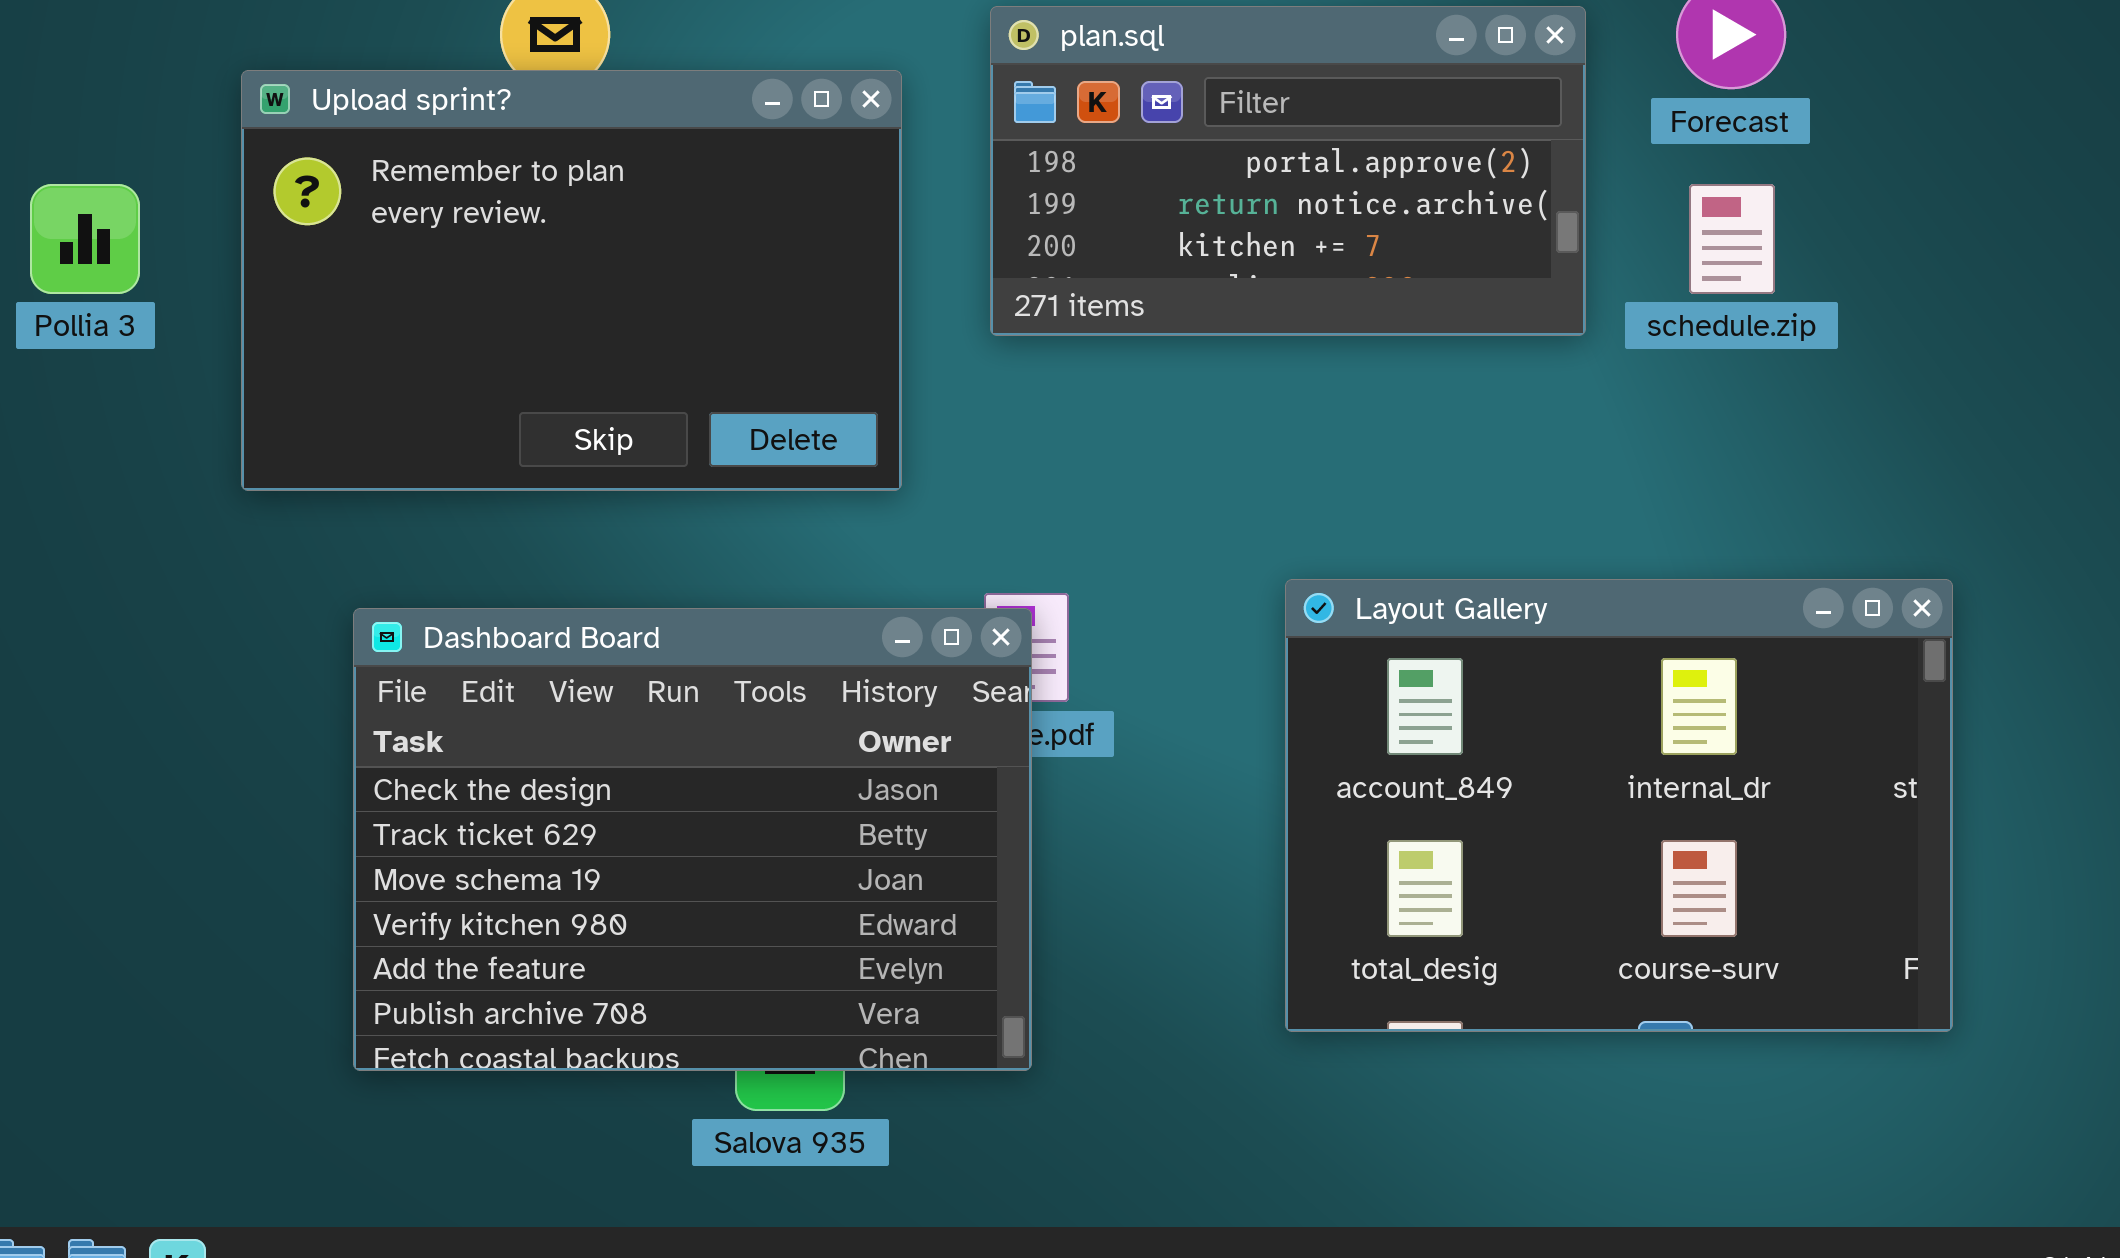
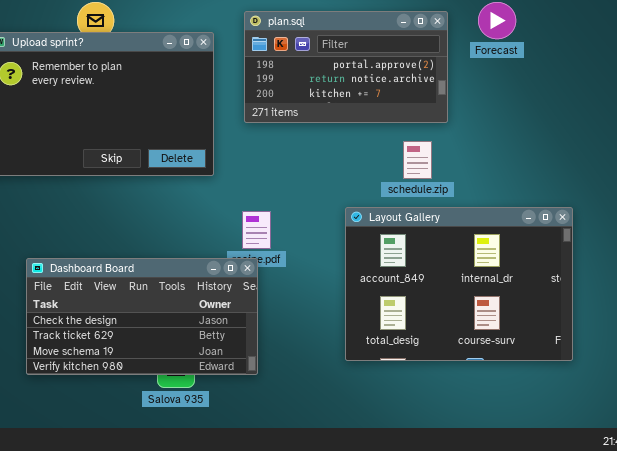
schedule.zip: [1689,184,1775,294] -> [403,141,432,179], moved
Dashboard Board: [353,608,1032,1071] -> [26,258,258,375], resized

